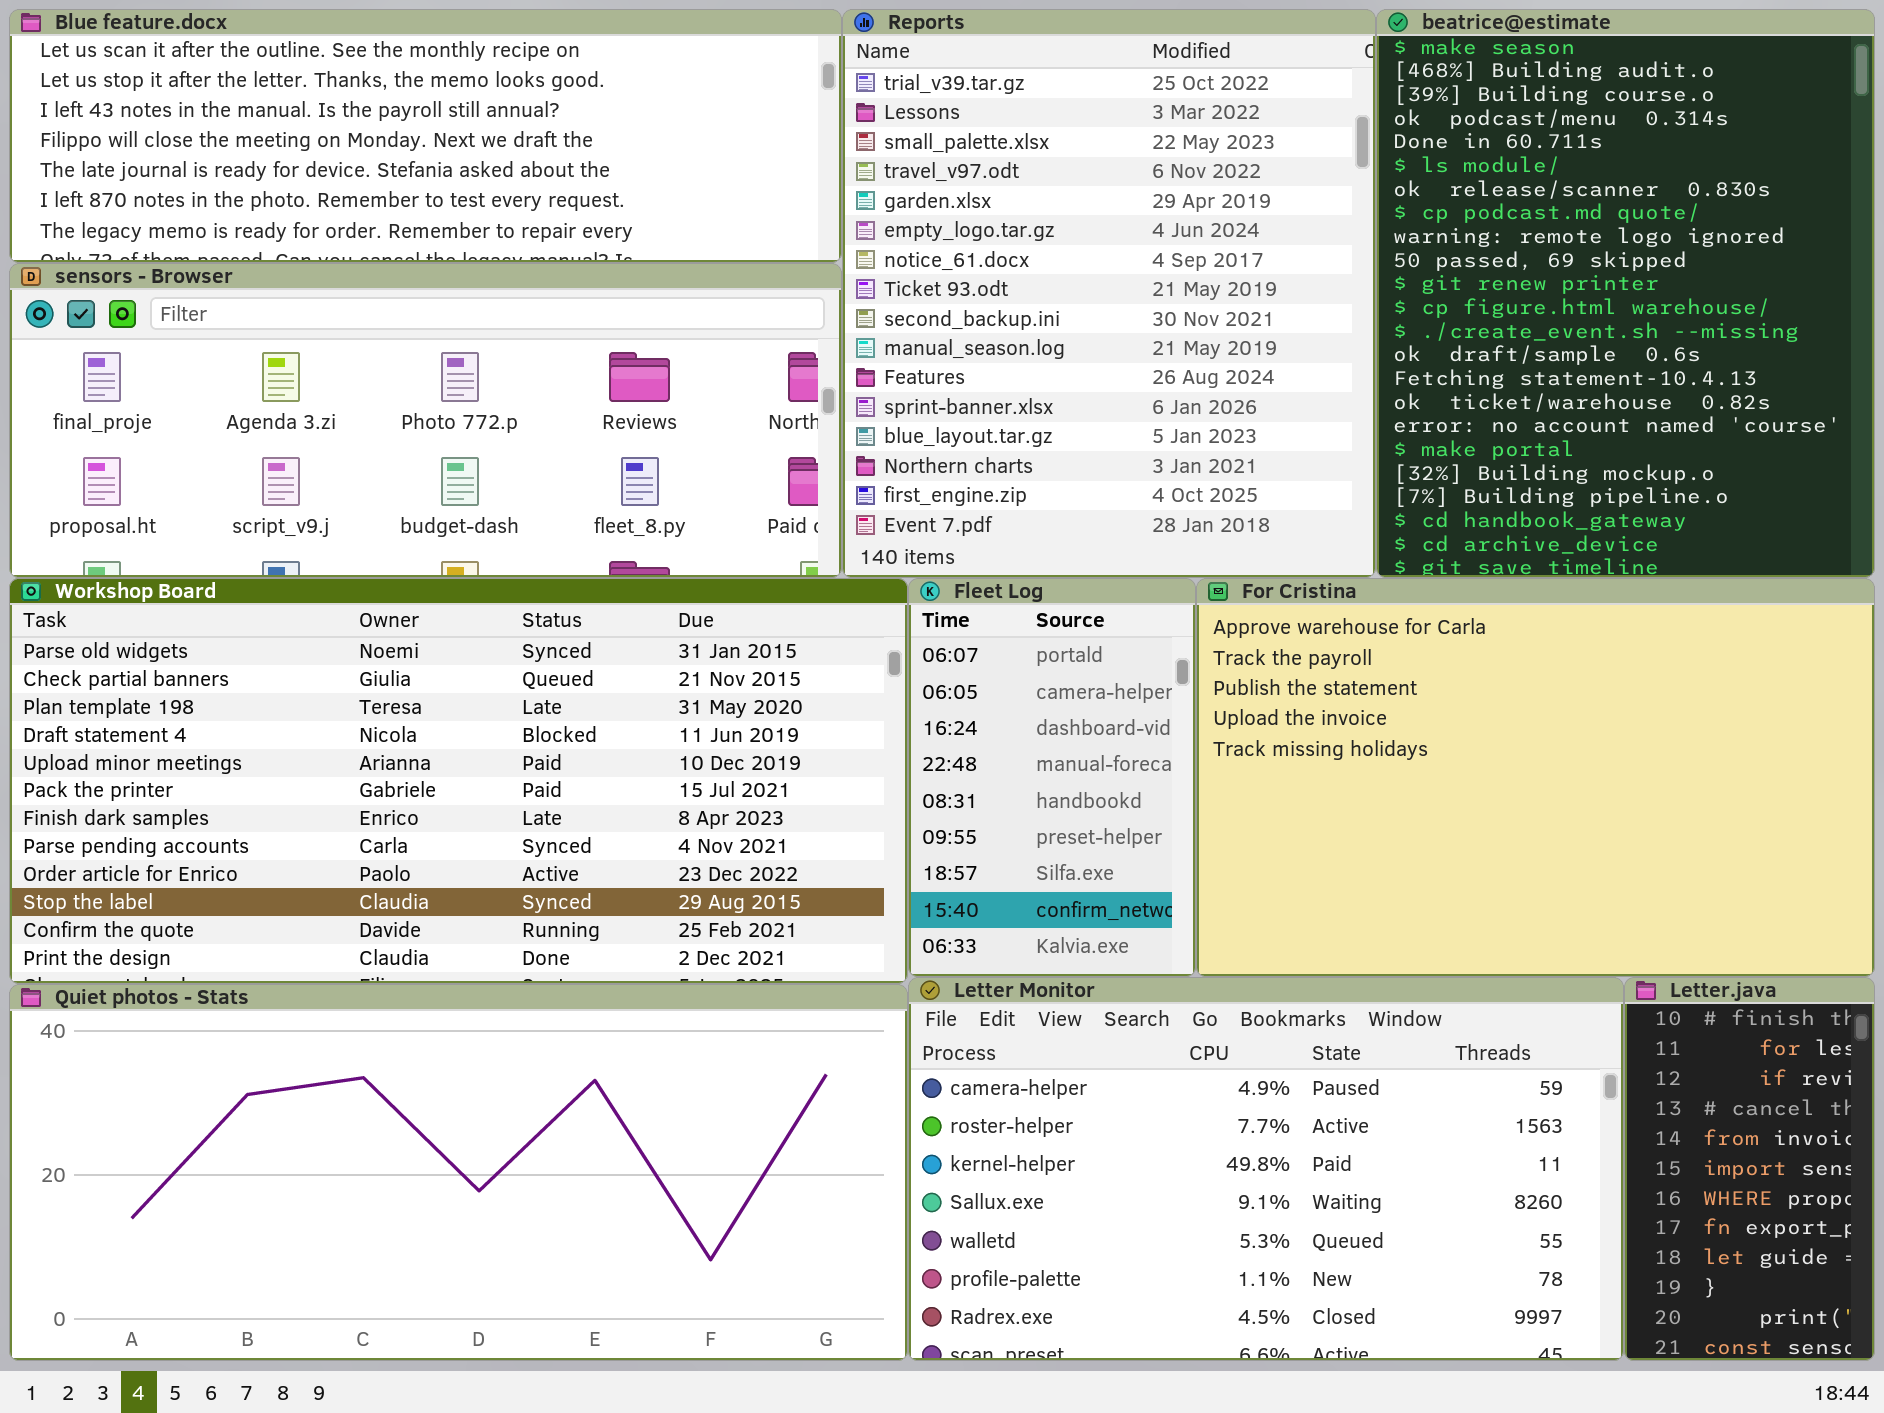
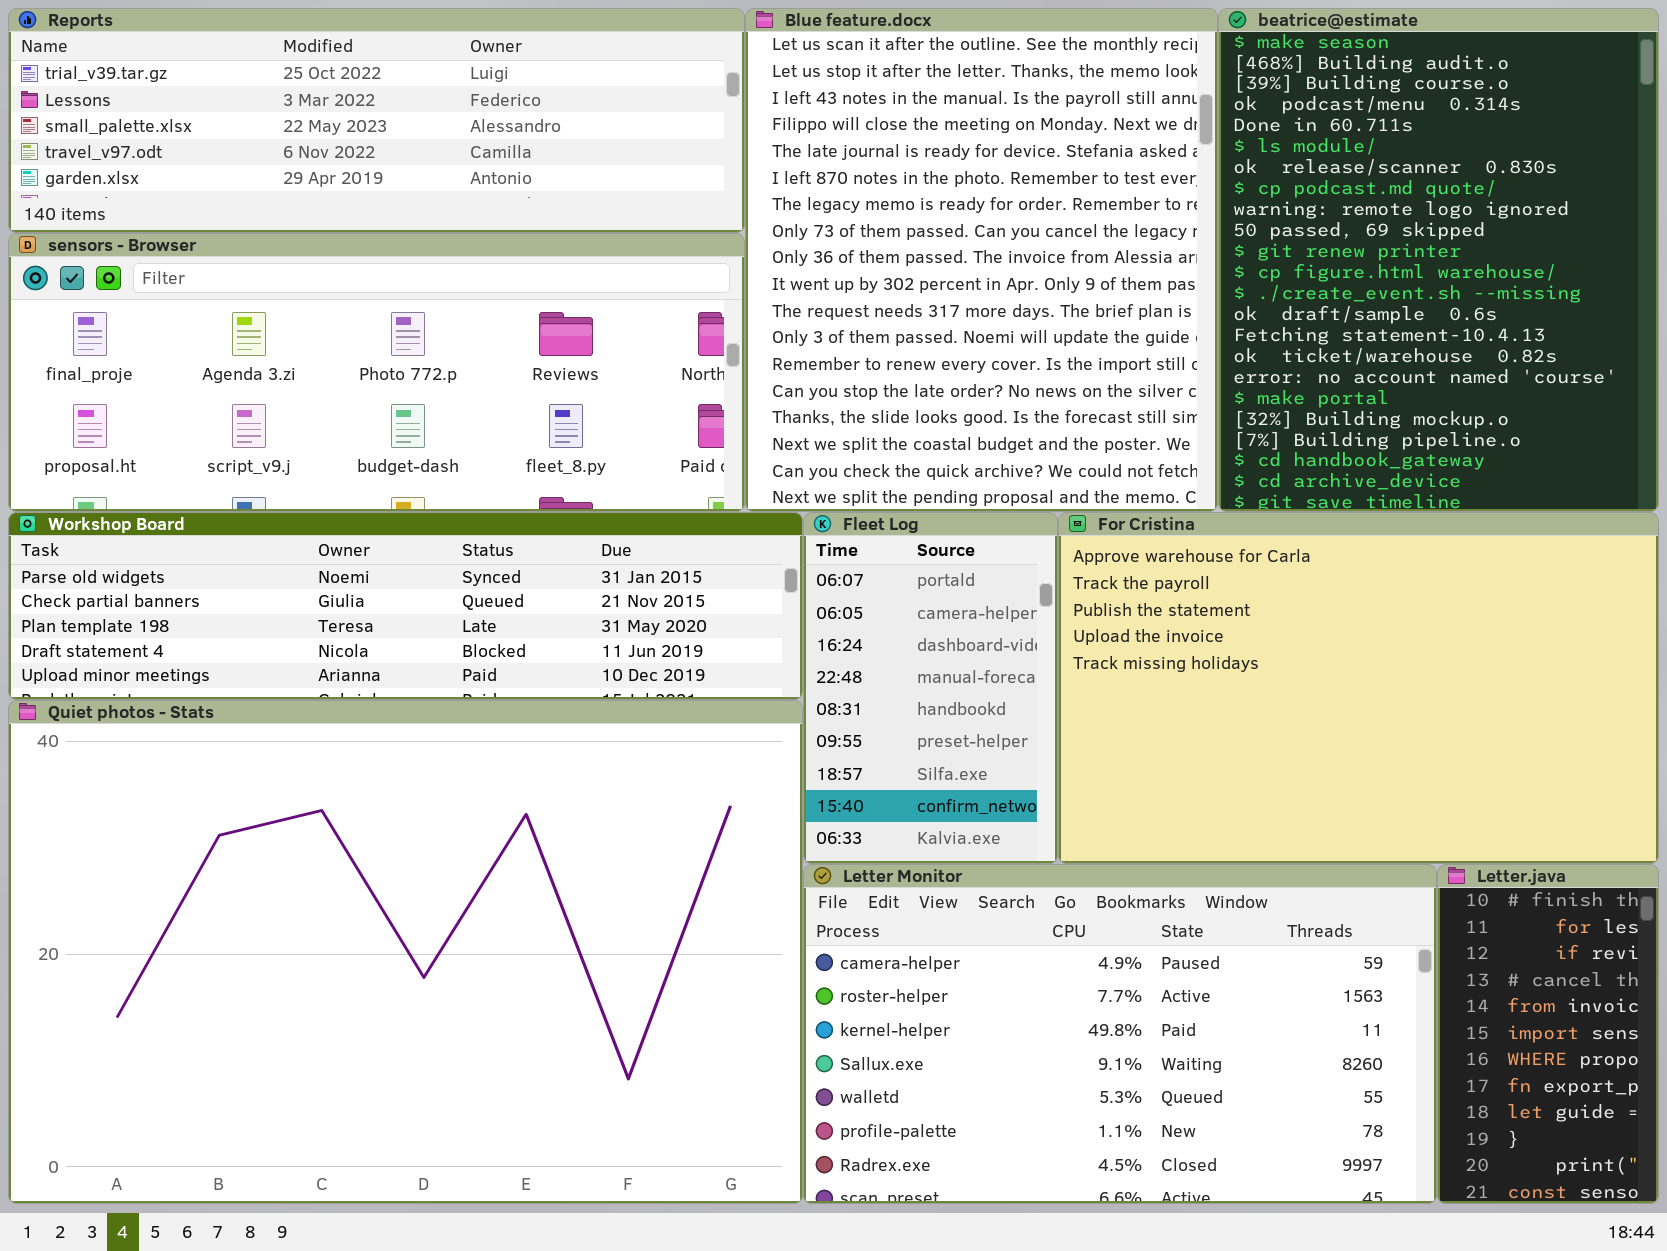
Blue feature.docx: [9,9,842,263] -> [745,8,1218,512], moved, resized
Reports: [842,9,1376,578] -> [8,8,745,233], moved, resized
Workshop Board: [9,578,908,984] -> [8,512,803,700], resized
Quiet photos - Stats: [9,984,908,1361] -> [8,700,803,1204], resized

